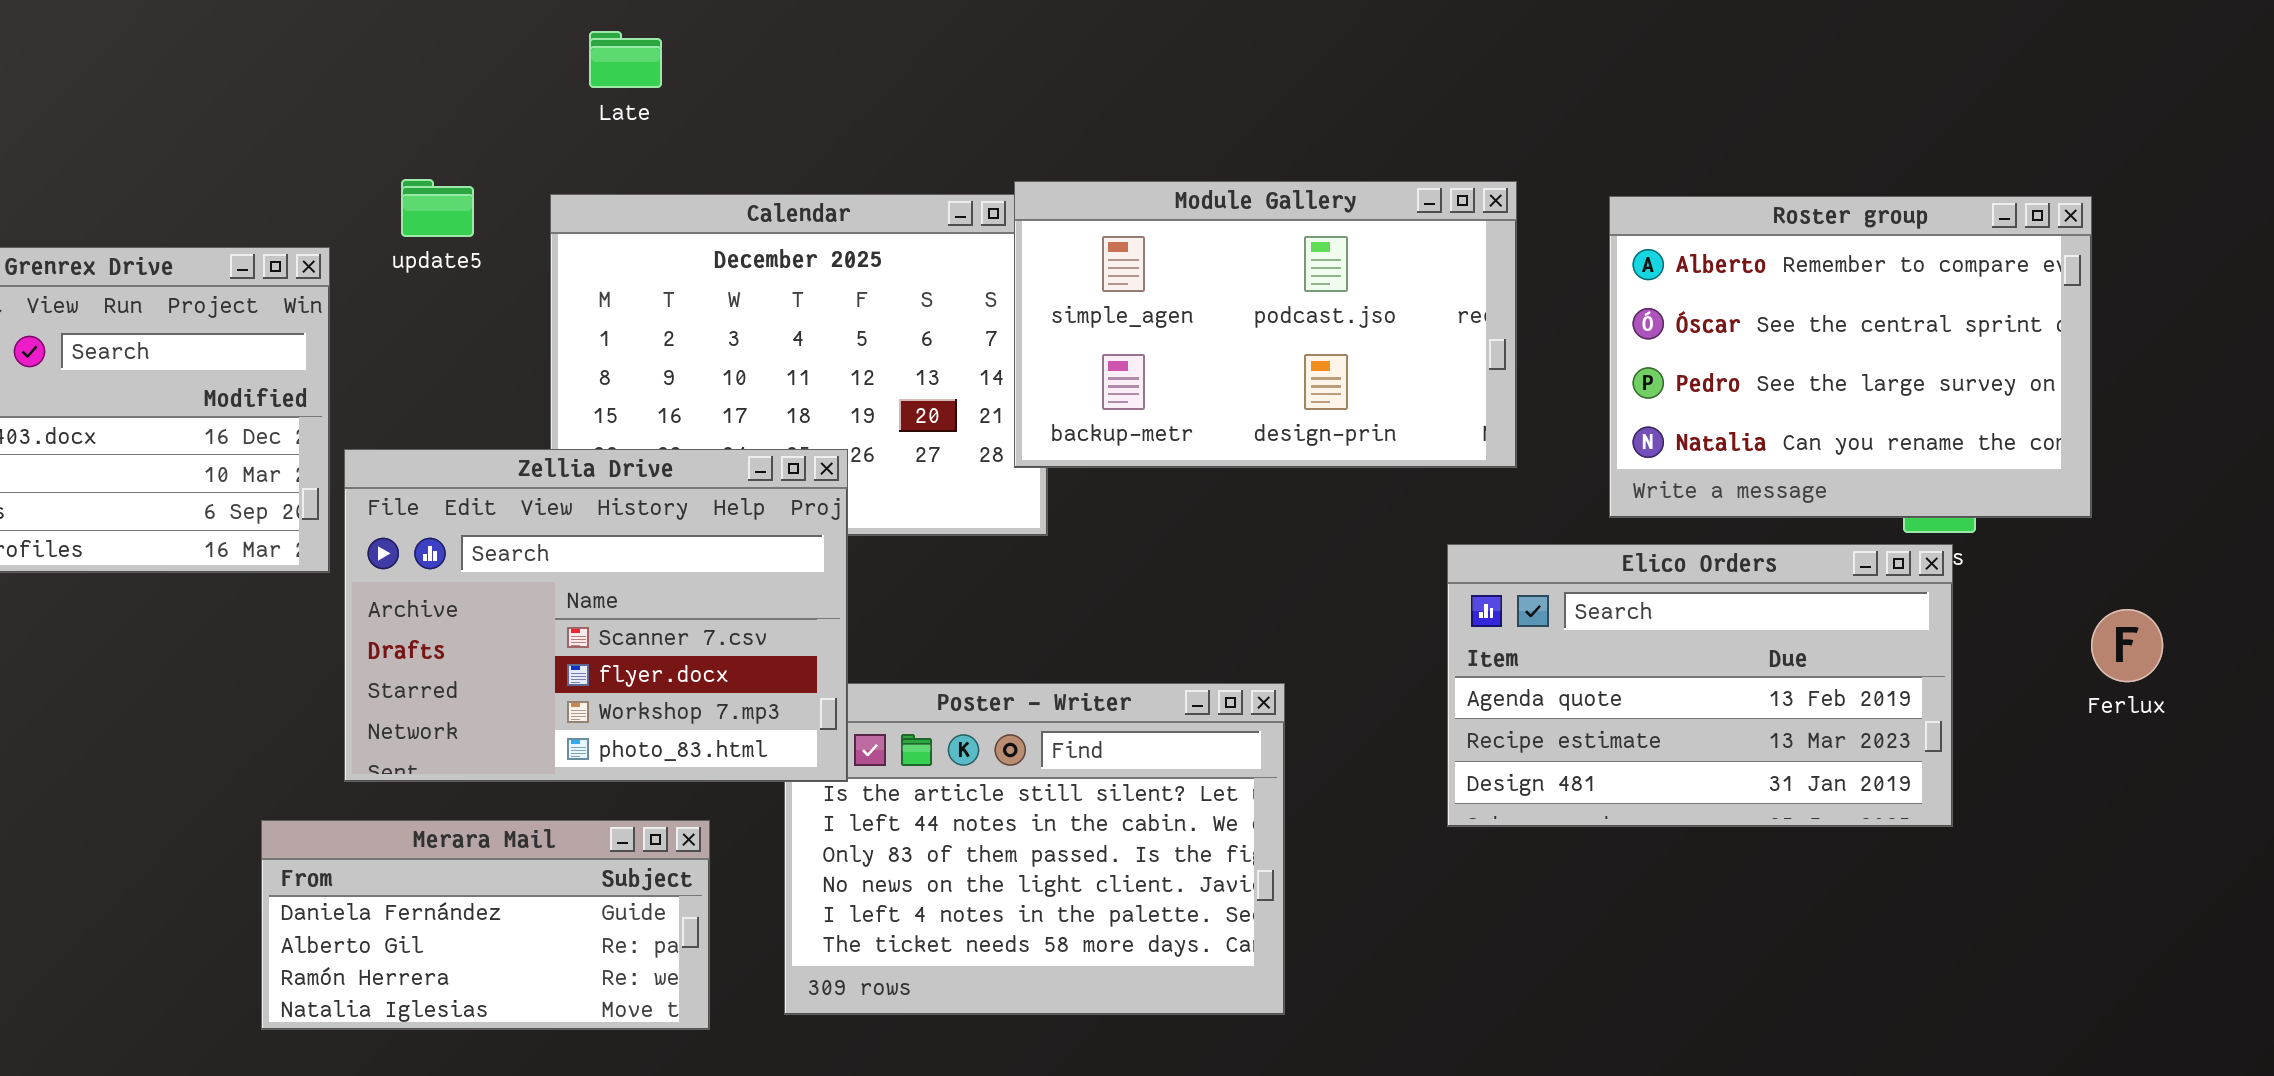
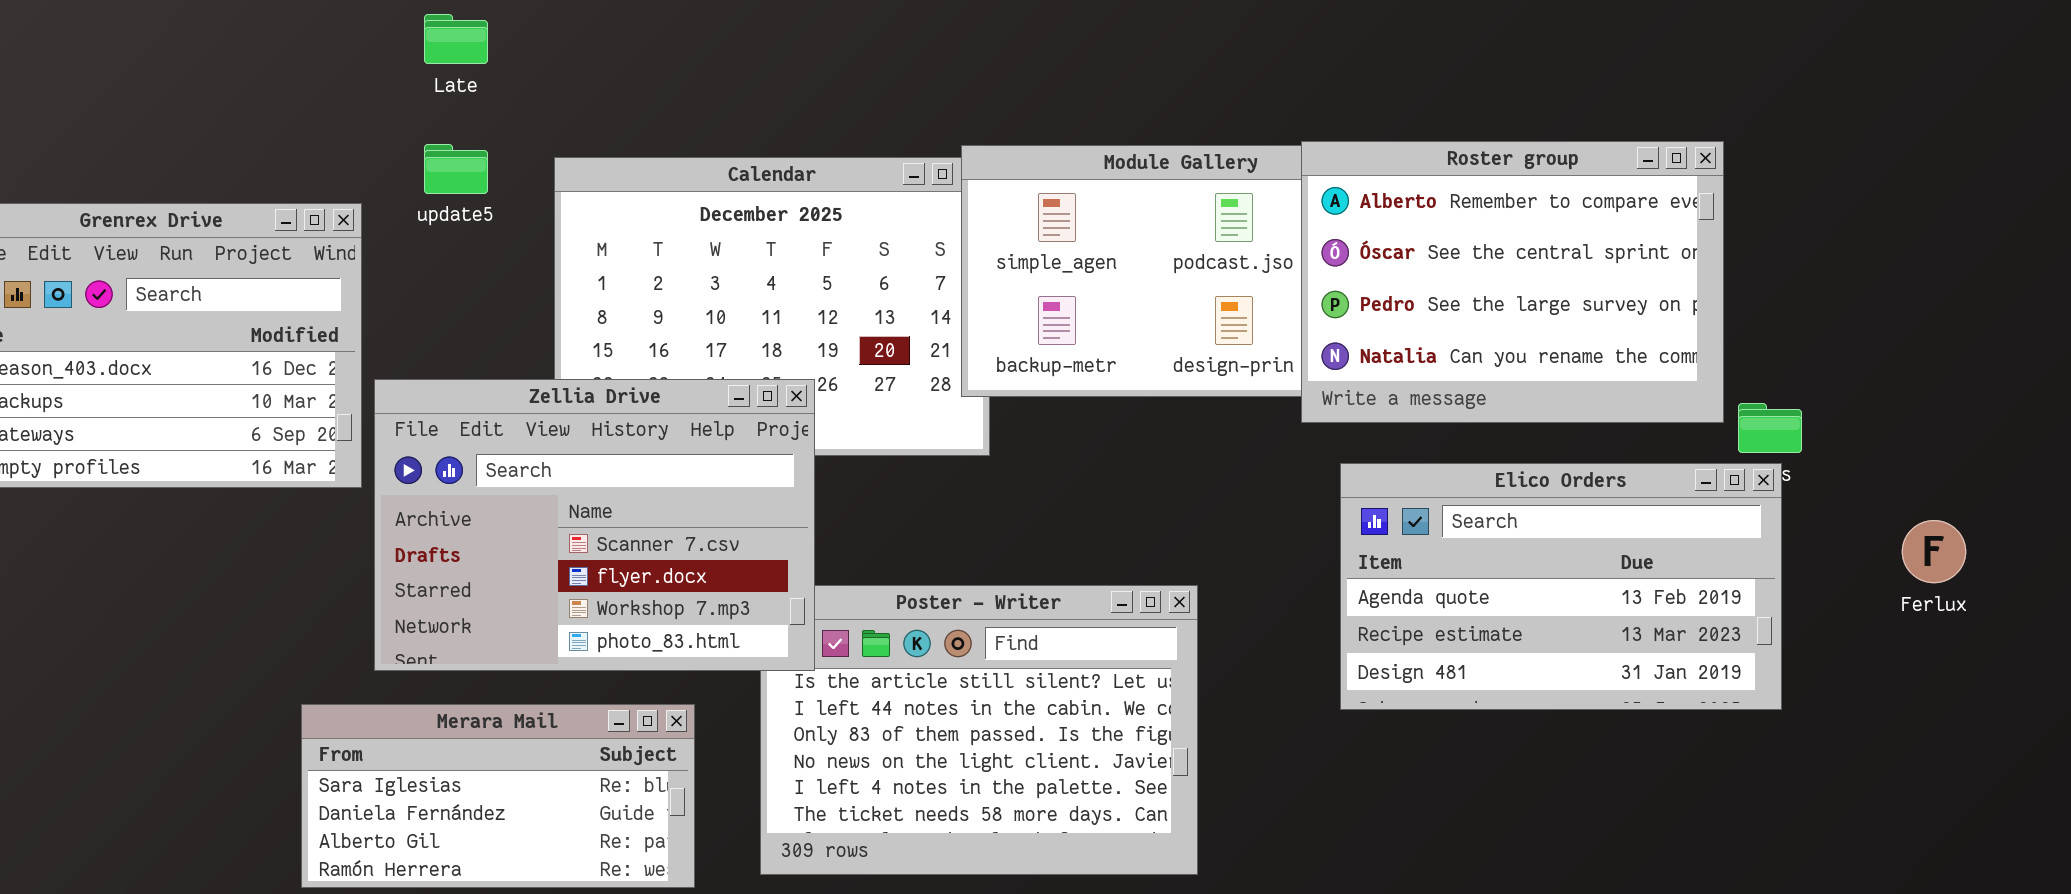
Late: [589,31,662,88] -> [424,14,488,64], moved
Roster group: [1609,196,2092,518] -> [1301,141,1724,423], moved
Merara Mail: [261,820,710,1030] -> [301,704,695,888], scrolled up 1 row

